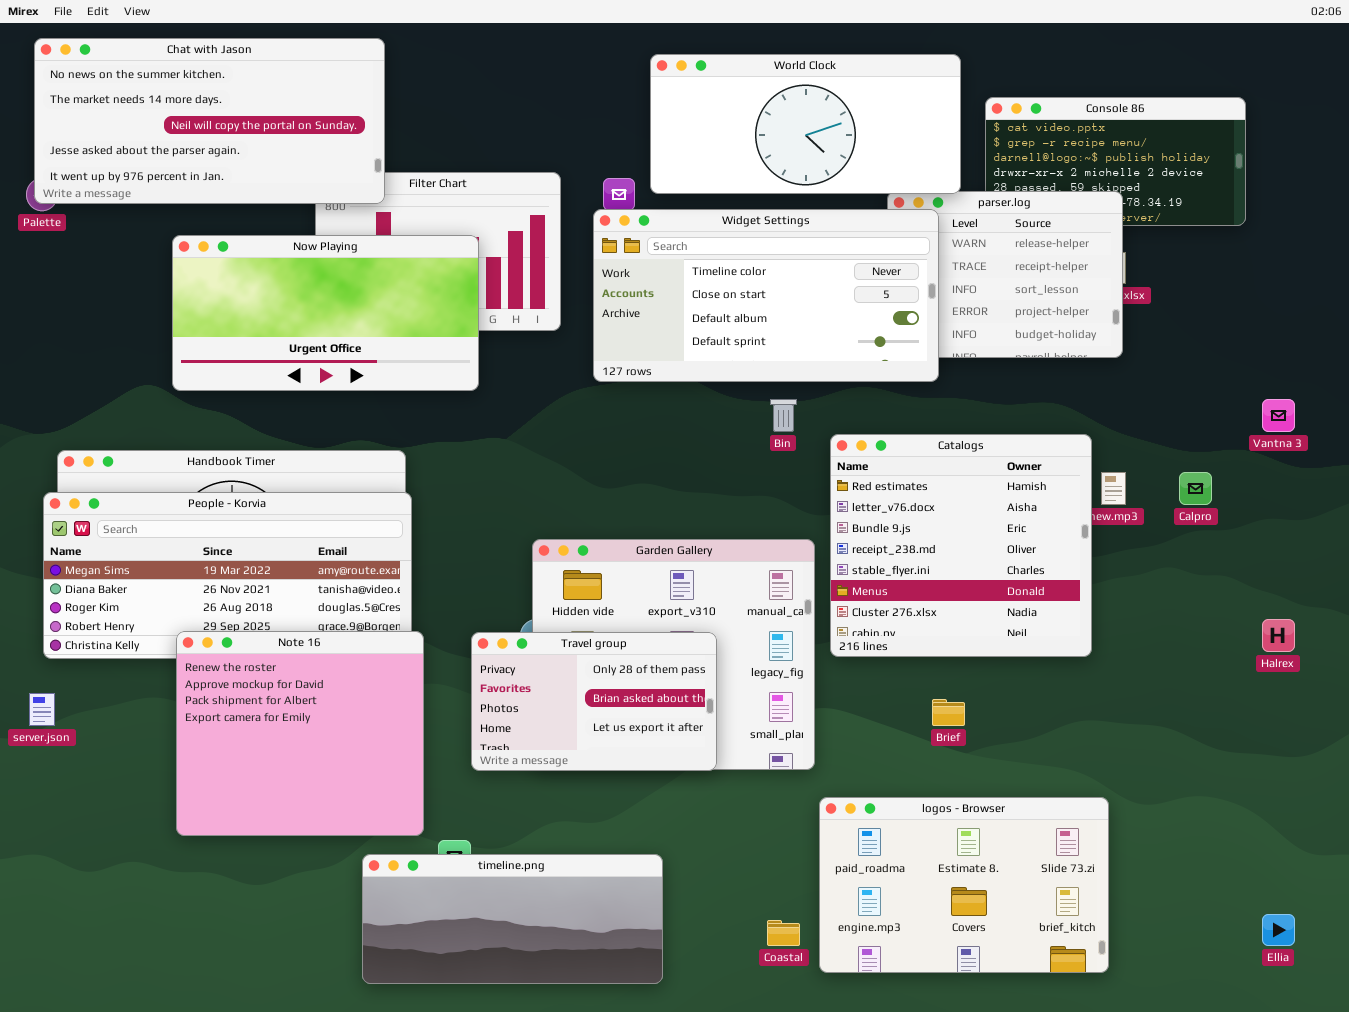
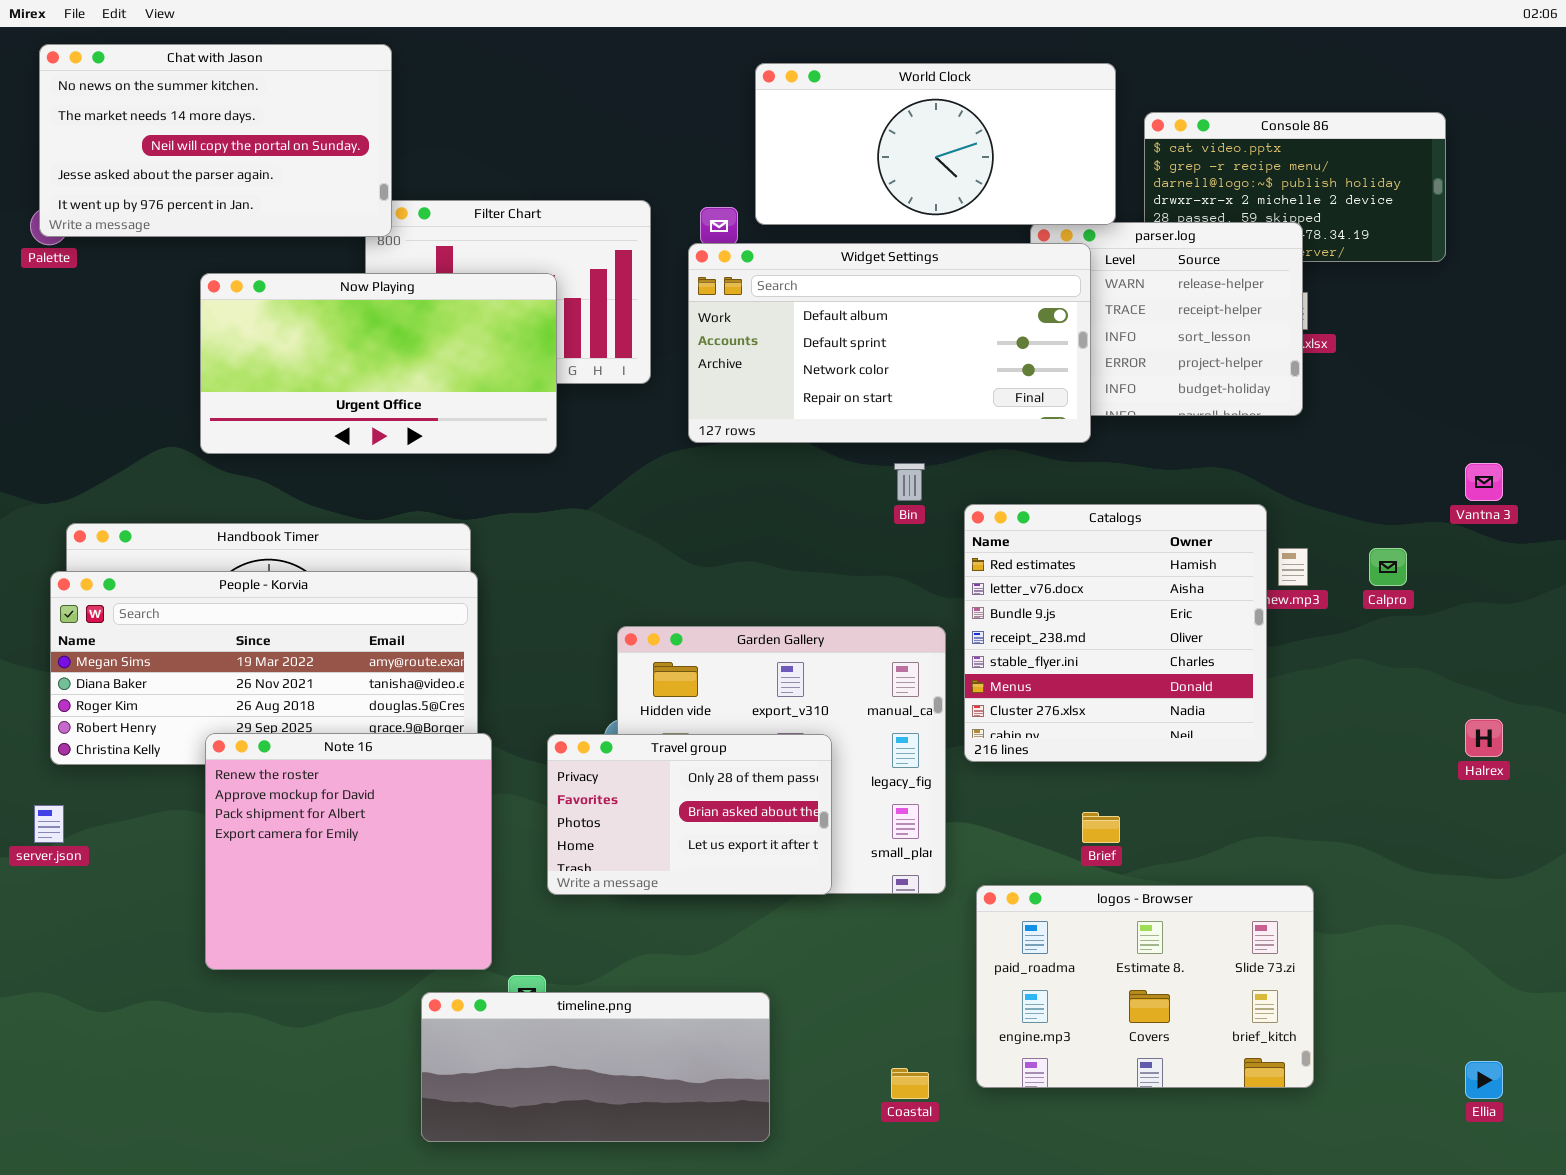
Chat with Jason: [34,38,385,204] -> [39,44,392,237], resized
Widget Settings: [593,209,939,382] -> [688,243,1091,443], scrolled down 2 rows
logos - Browser: [819,797,1109,973] -> [976,885,1314,1088], moved

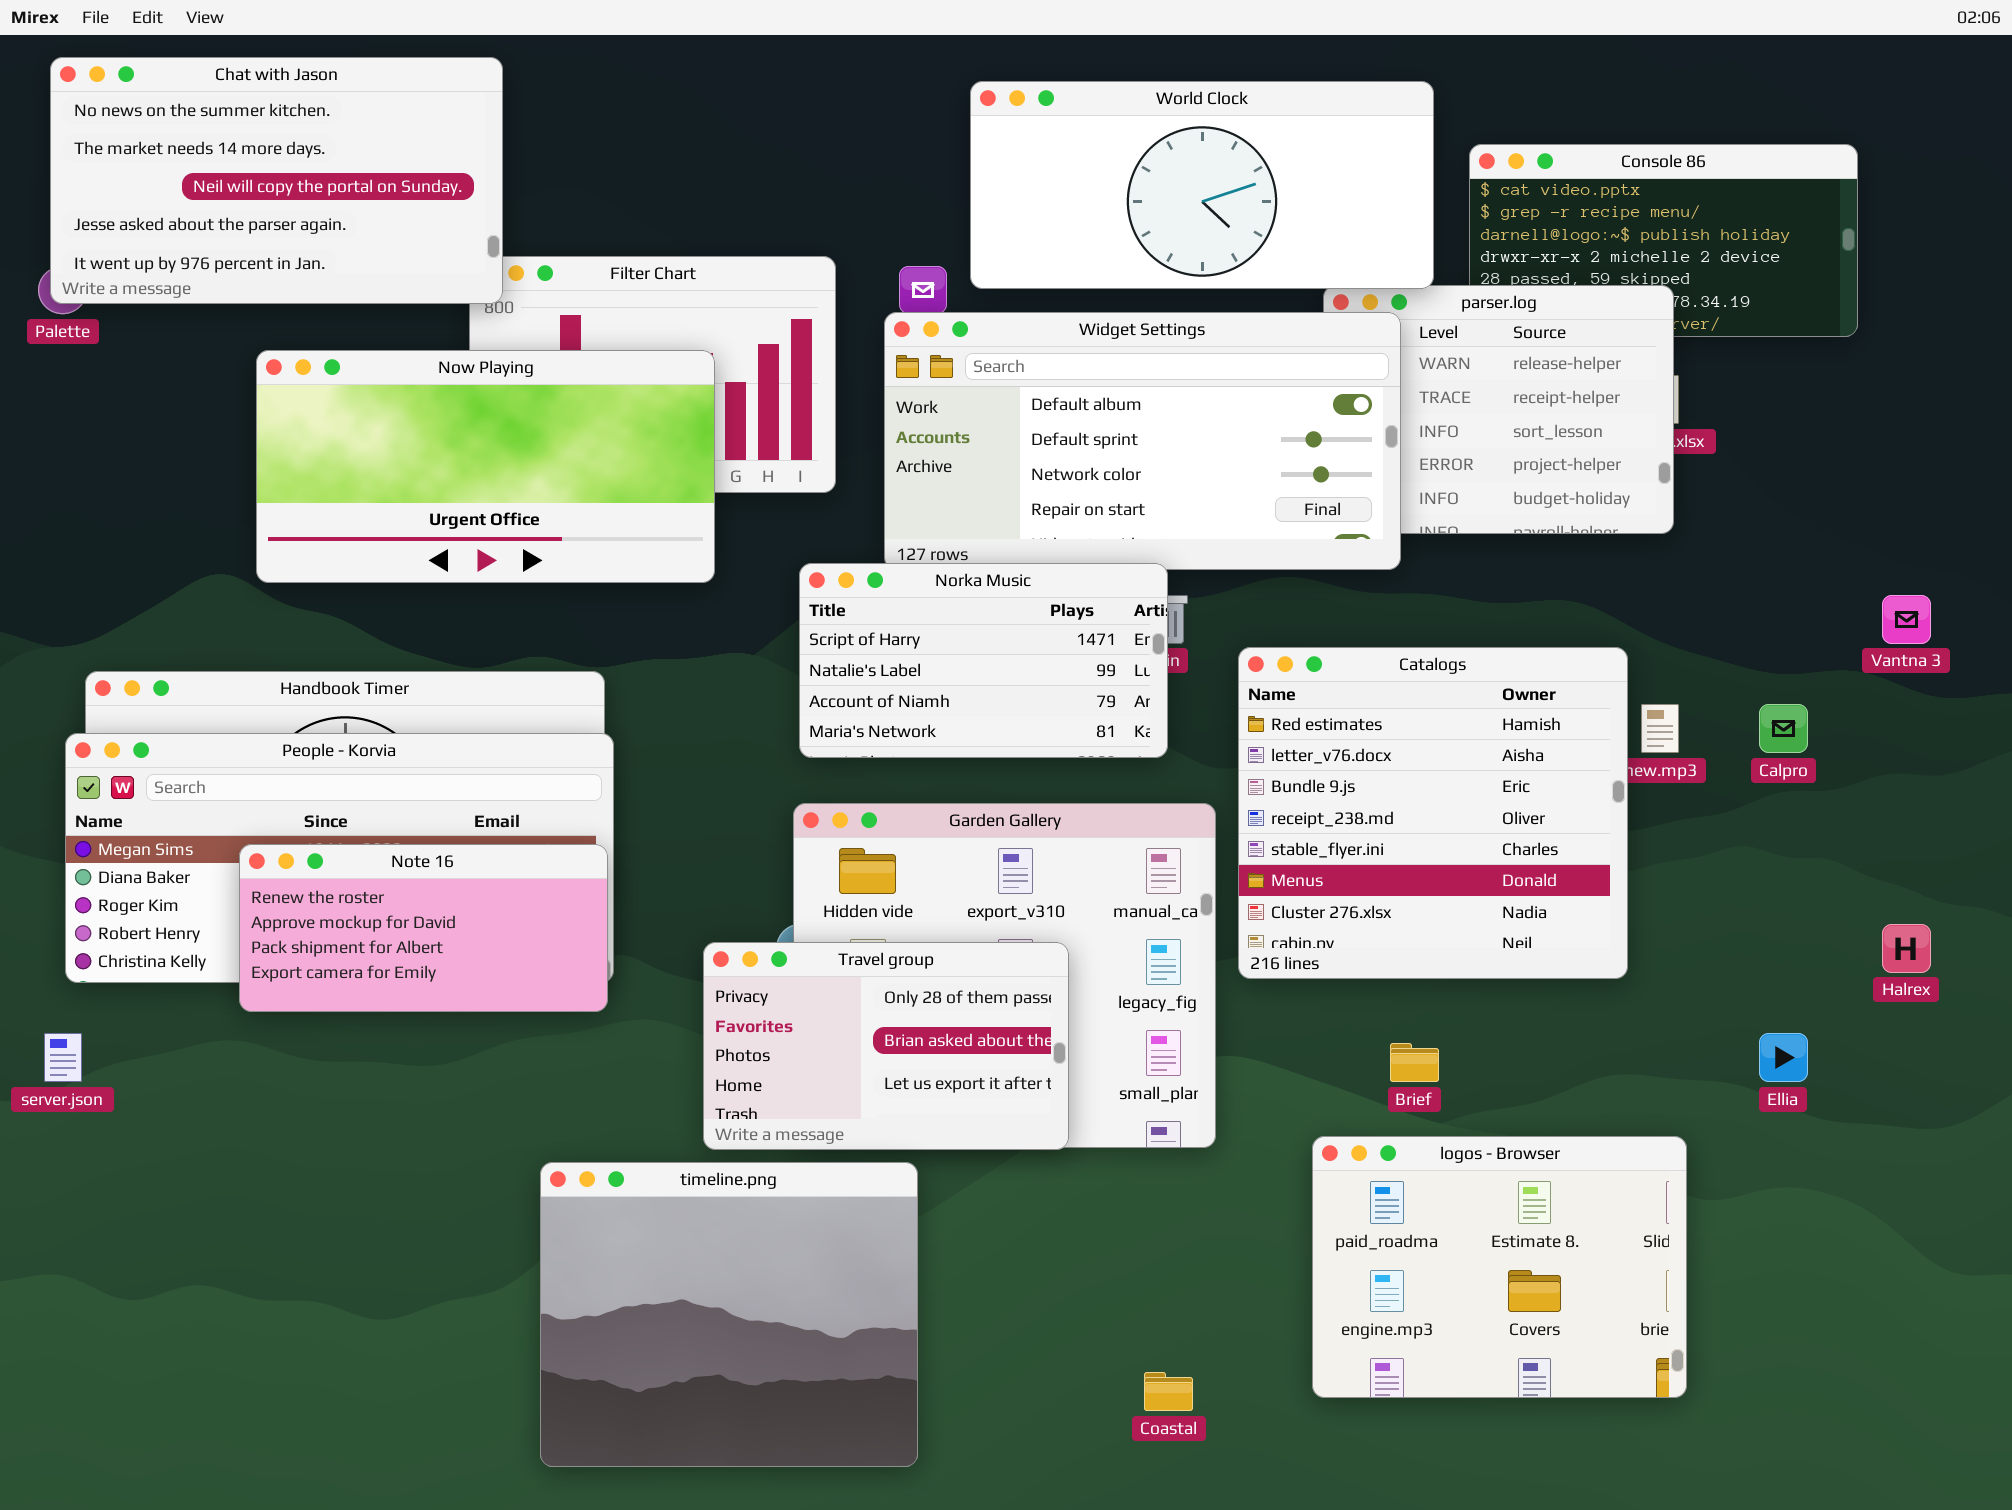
Norka Music: none -> [799,563,1168,758], opened
Note 16: [205,733,492,970] -> [239,844,608,1012], moved, resized
logos - Browser: [976,885,1314,1088] -> [1312,1136,1687,1398], resized
timeline.png: [421,992,770,1142] -> [540,1162,918,1467], resized
Ellia: [1465,1061,1503,1099] -> [1759,1033,1808,1082], moved

